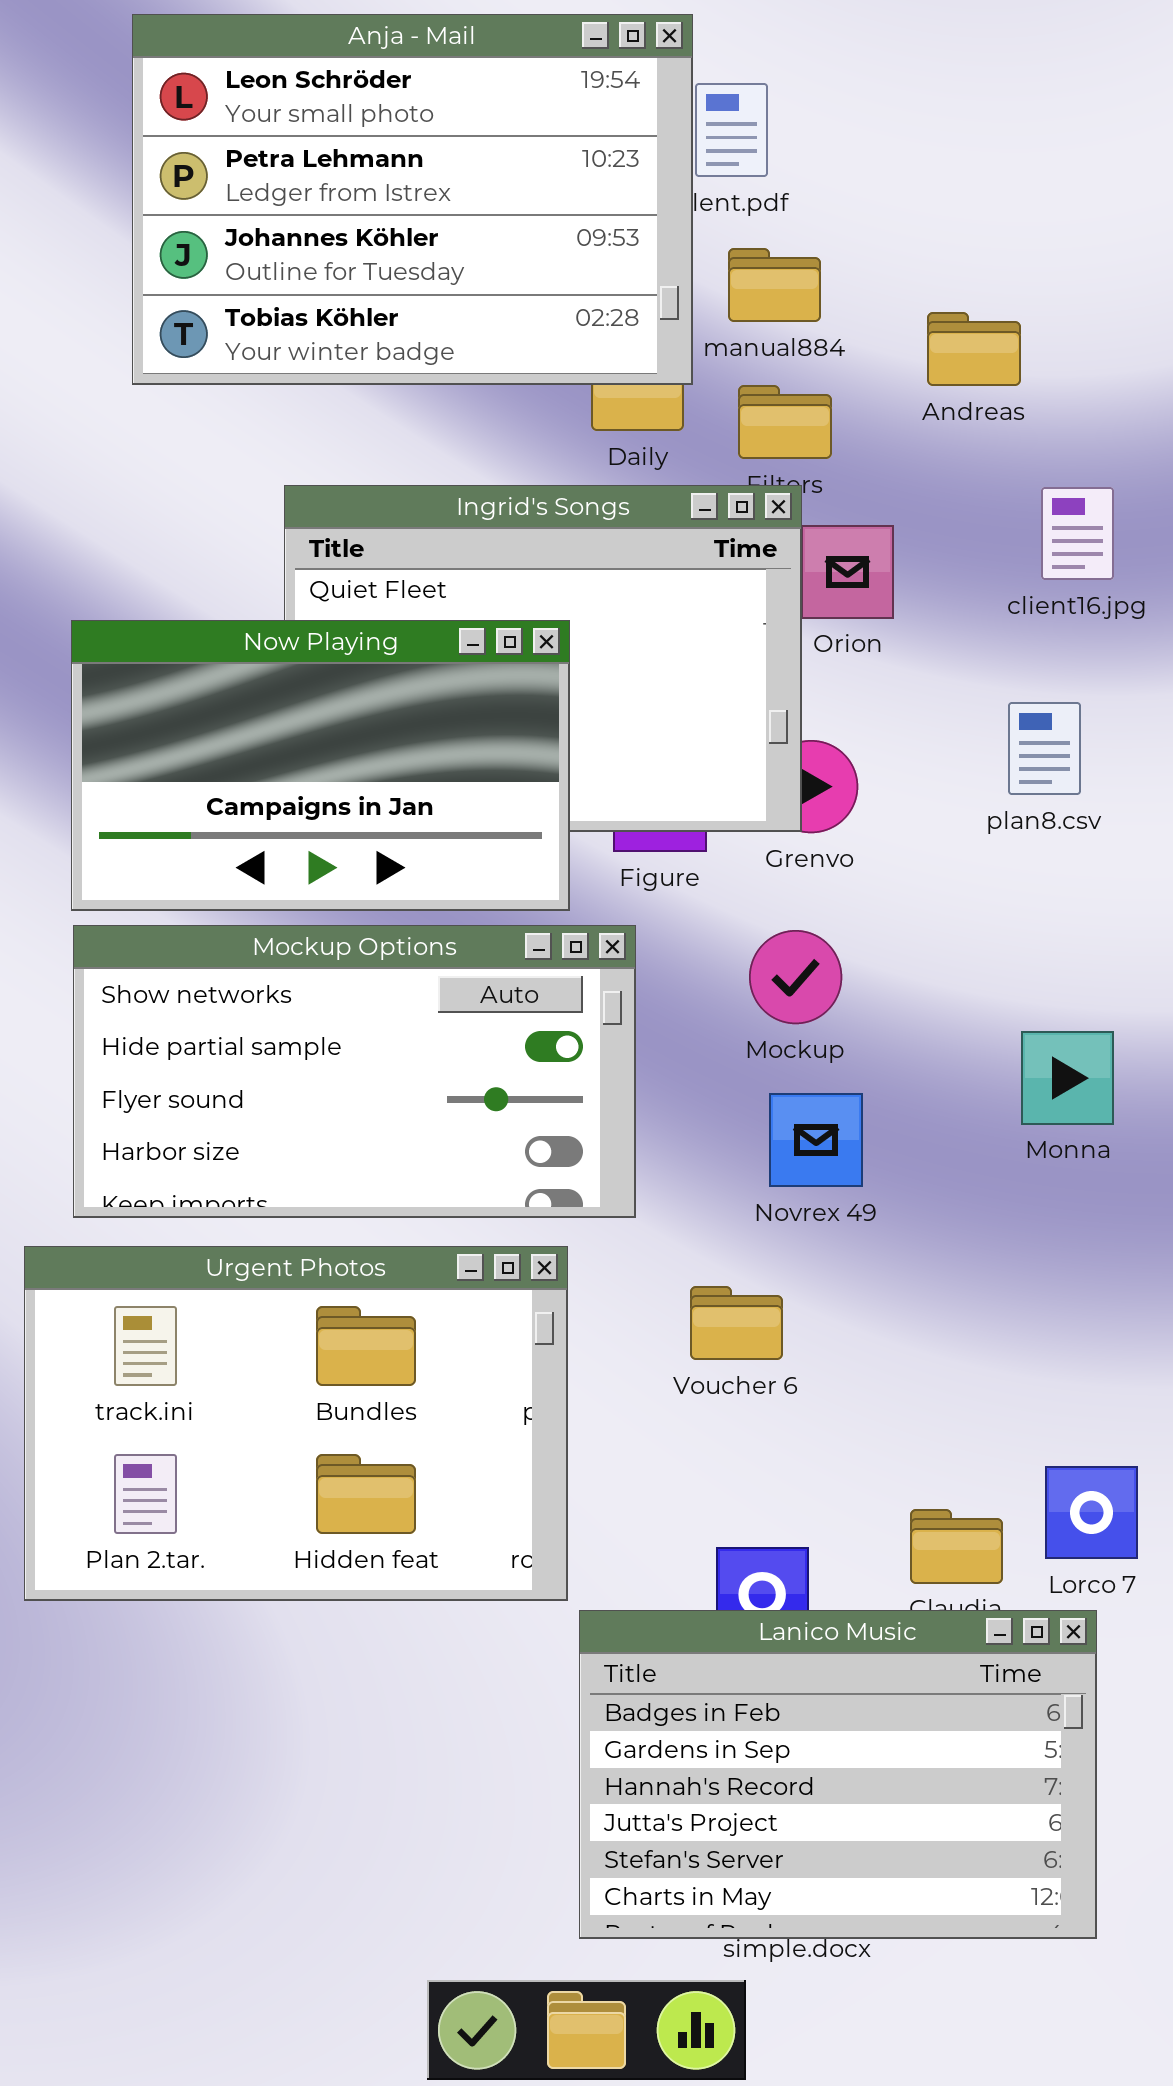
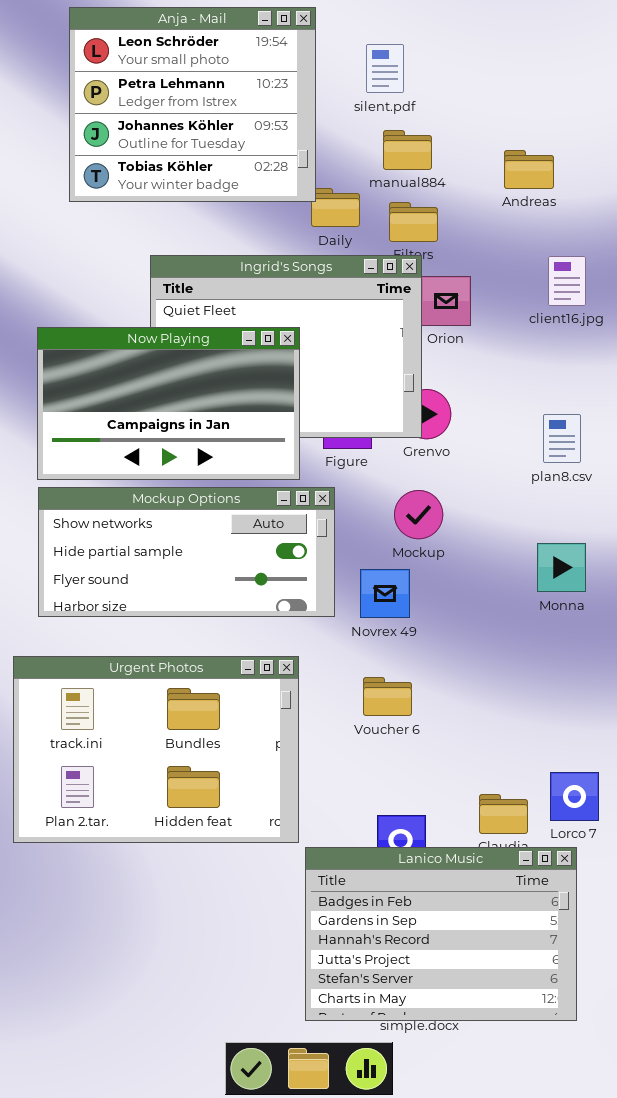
Anja - Mail: [132,14,693,385] -> [69,7,316,202], resized
Andreas: [927,312,1021,386] -> [504,150,554,189], moved
plan8.csv: [1008,702,1081,795] -> [543,414,581,463], moved
Mockup Options: [73,925,636,1218] -> [38,487,335,617], resized
Novrex 49: [769,1093,863,1187] -> [360,569,410,618], moved

